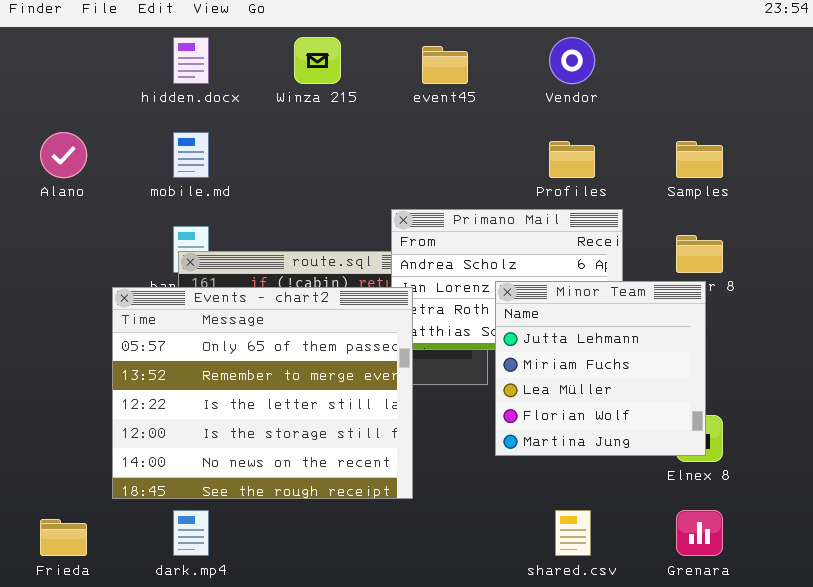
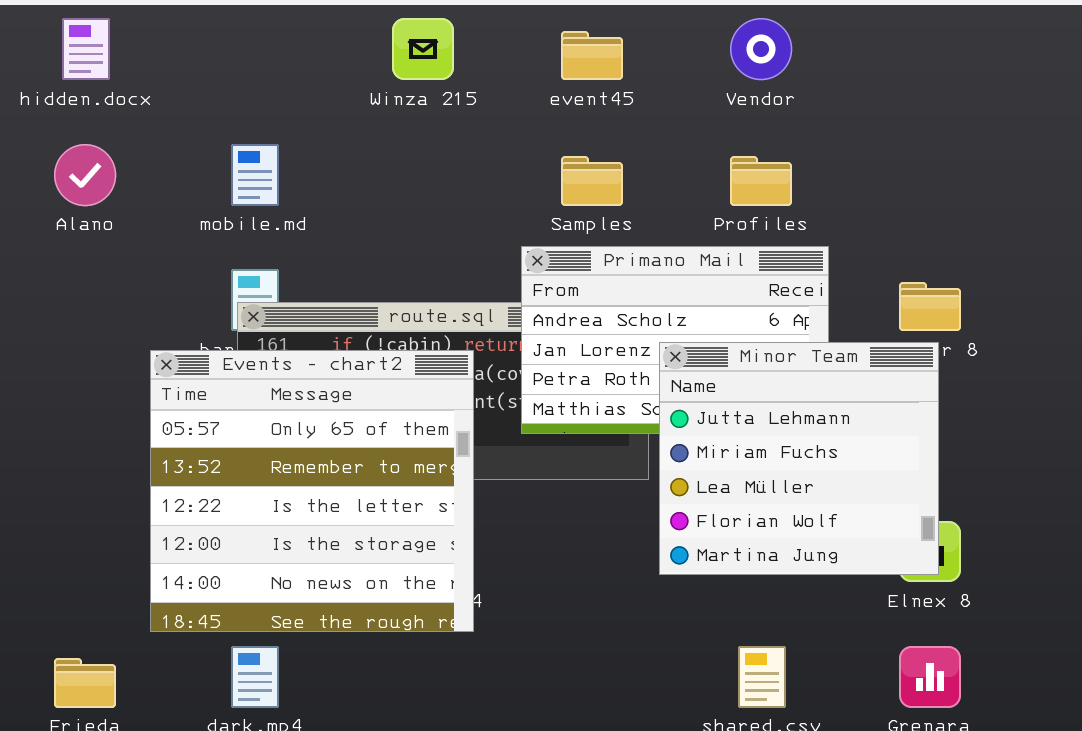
hidden.docx: [173,37,209,84] -> [62,18,110,80], moved
Samples: [676,141,723,178] -> [561,156,623,206], moved
Events - chart2: [112,287,413,499] -> [150,350,474,632], resized

